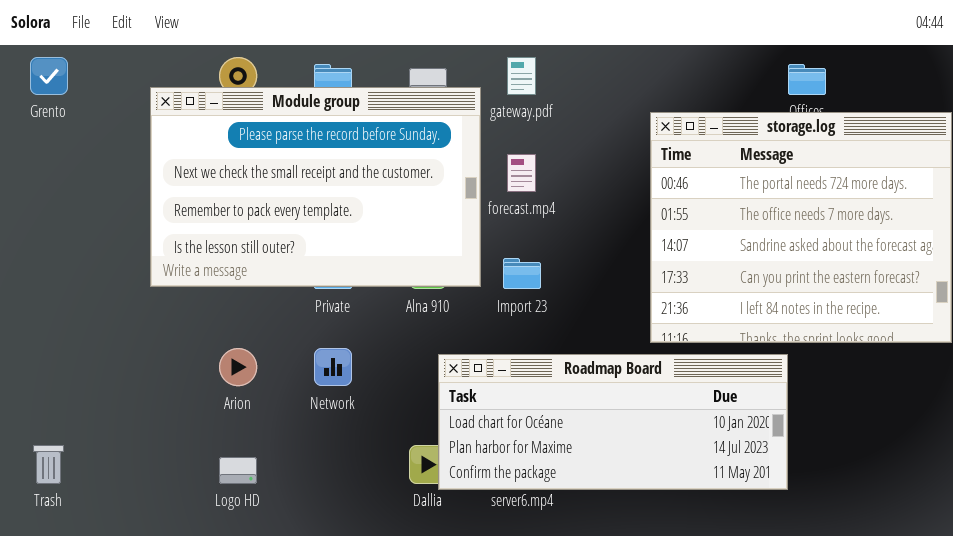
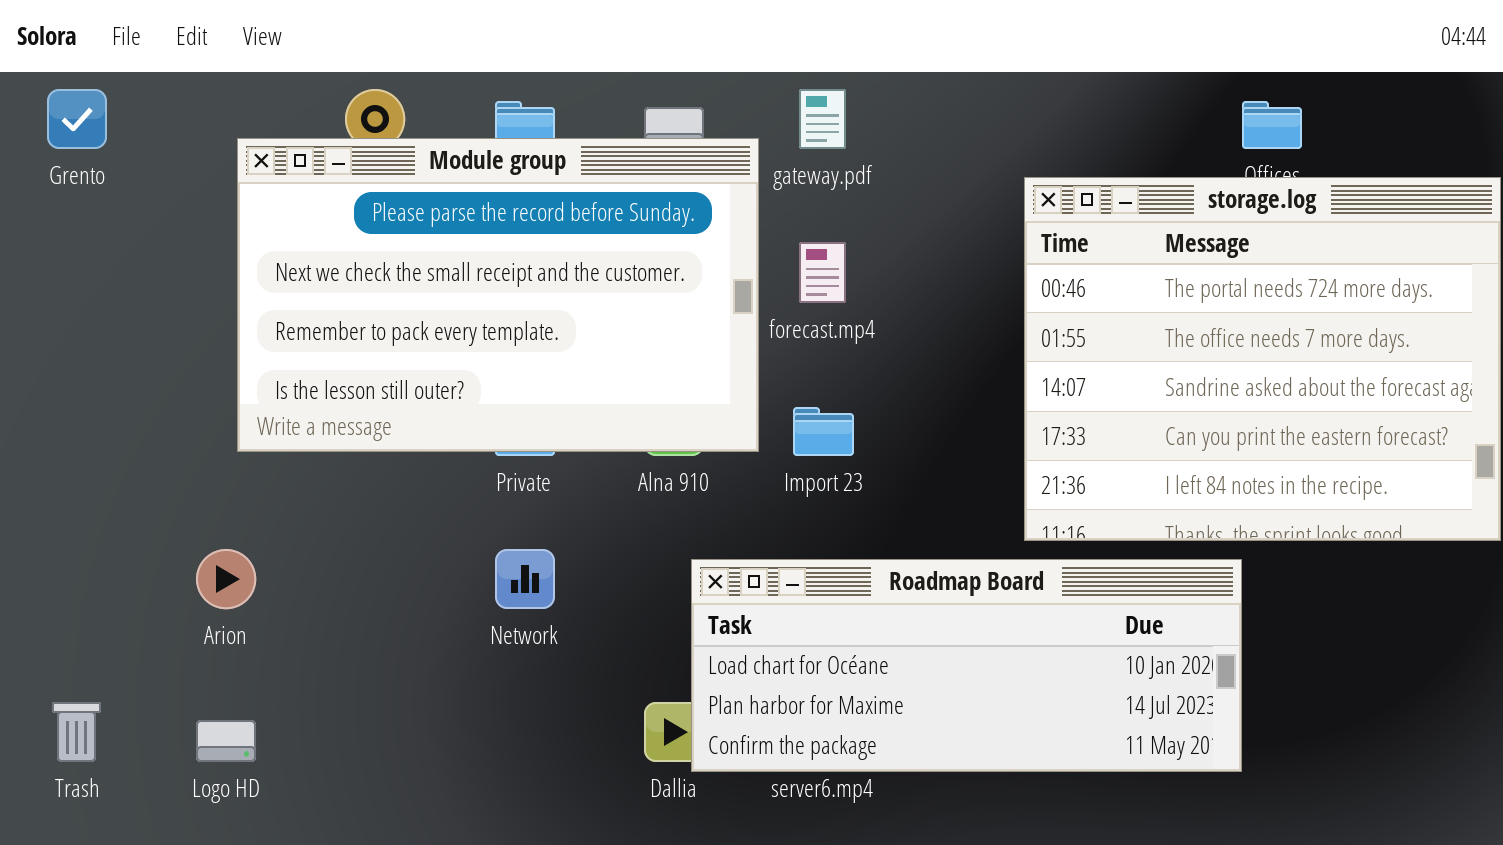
Arion: [219,348,257,386] -> [196,549,256,609], moved
Logo HD: [219,457,257,484] -> [196,720,256,762], moved

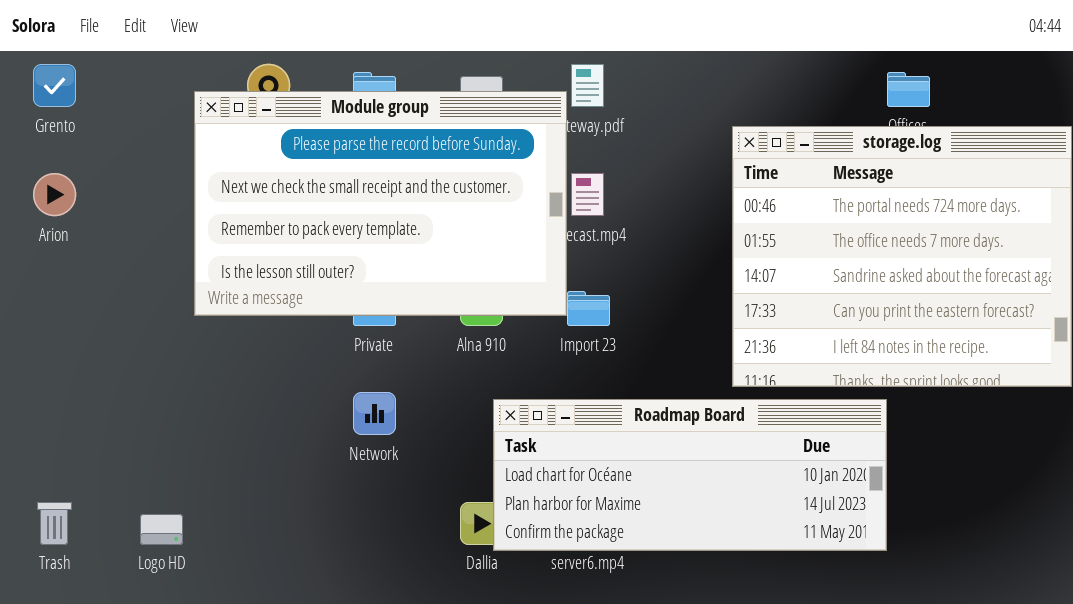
Module group: [237,138,759,452] -> [194,91,567,316], moved
Arion: [196,549,256,609] -> [33,173,76,216], moved

